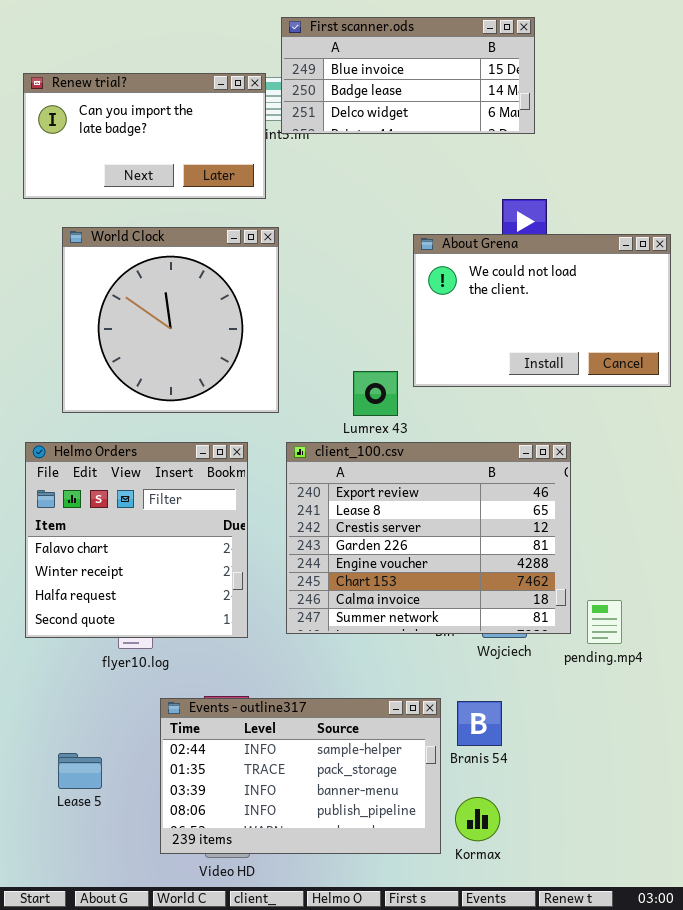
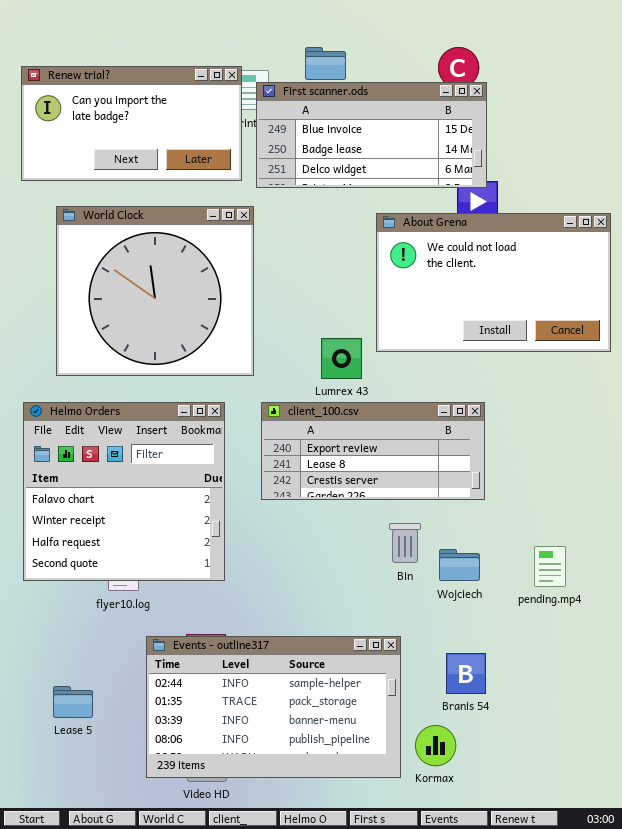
First scanner.ods: [281,17,535,134] -> [256,82,487,188], moved
client_100.csv: [286,442,571,634] -> [261,402,485,500], resized
Branis 54: [457,701,502,746] -> [446,653,486,694], moved

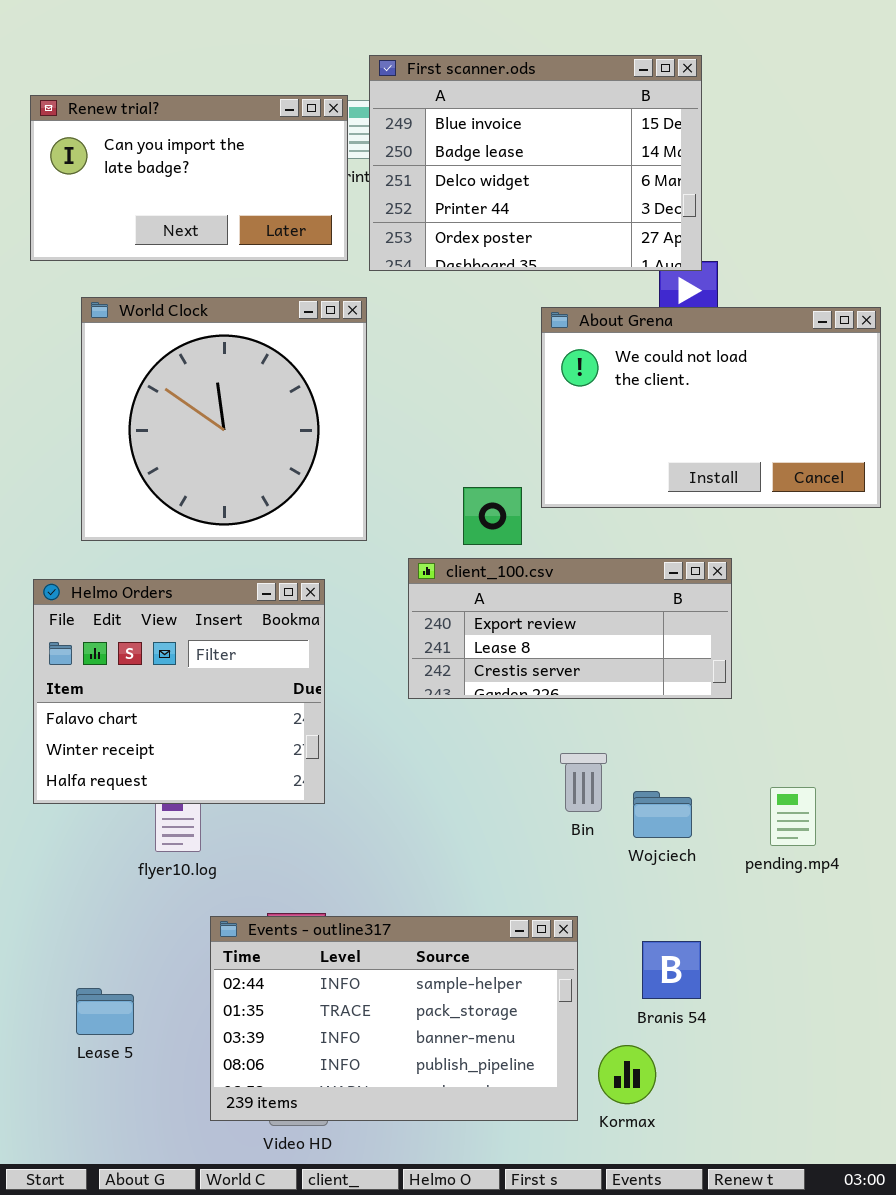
First scanner.ods: [256,82,487,188] -> [369,55,702,271], resized
Helmo Orders: [23,402,225,581] -> [33,579,325,804], resized
client_100.csv: [261,402,485,500] -> [408,558,732,699], moved

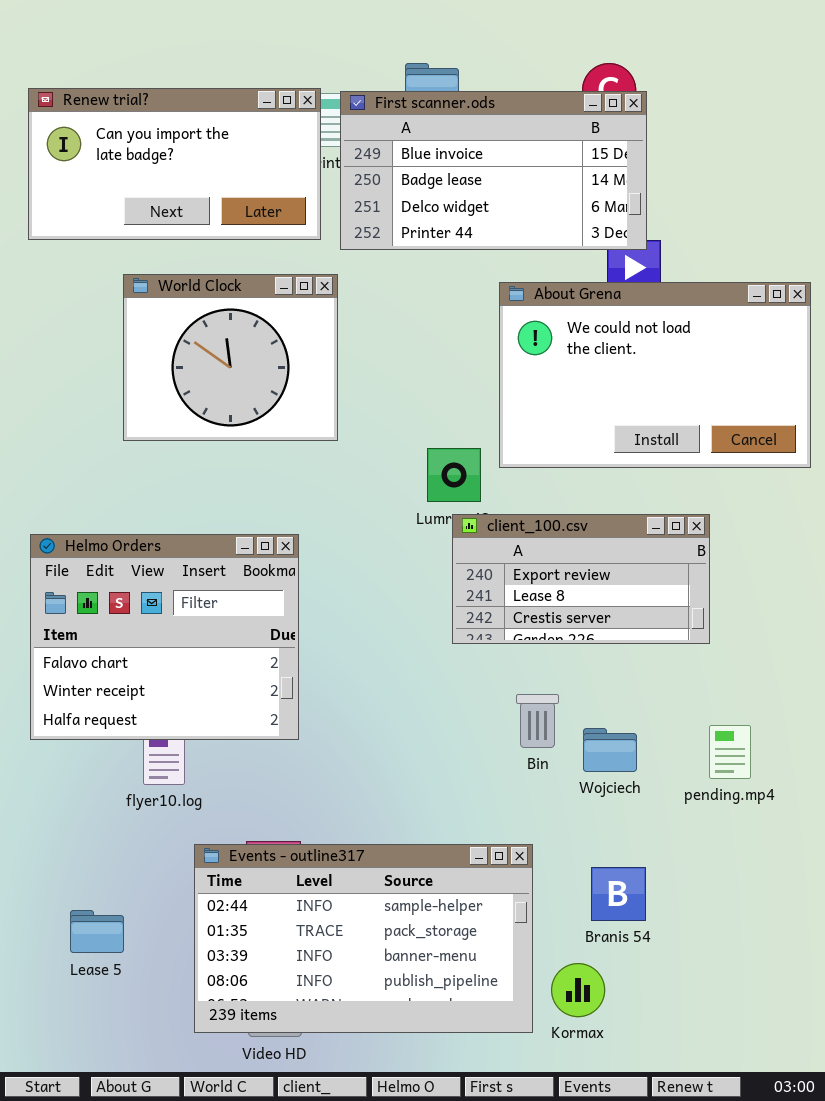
First scanner.ods: [369,55,702,271] -> [340,91,647,250], resized
World Clock: [81,297,367,541] -> [123,274,338,441], resized
client_100.csv: [408,558,732,699] -> [452,514,710,644], moved, resized

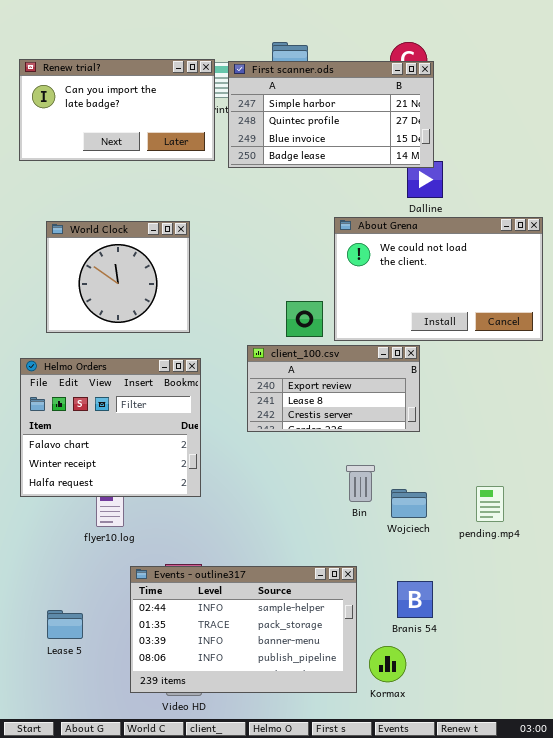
First scanner.ods: [340,91,647,250] -> [228,61,434,168], scrolled up 2 rows
World Clock: [123,274,338,441] -> [46,221,190,333], moved
About Grena: [499,282,811,468] -> [334,217,543,341], moved
client_100.csv: [452,514,710,644] -> [247,345,420,432], moved

